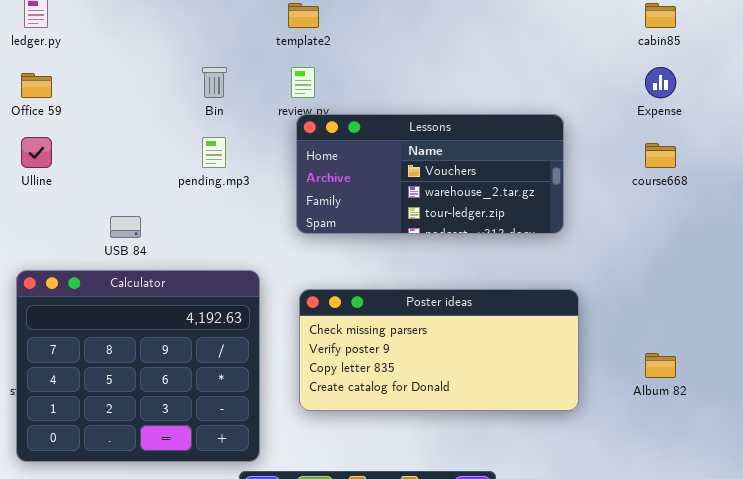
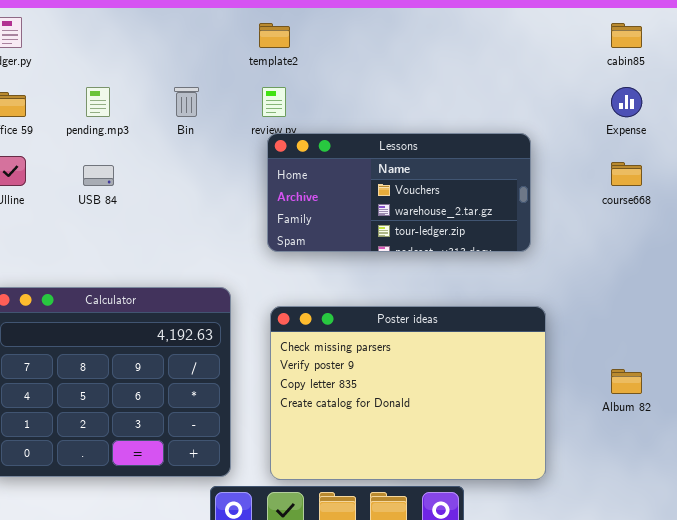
pending.mp3: [202,137,226,168] -> [86,87,110,117], moved
USB 84: [110,216,141,238] -> [83,165,114,186], moved
Poster ideas: [299,289,579,411] -> [270,306,546,480], resized

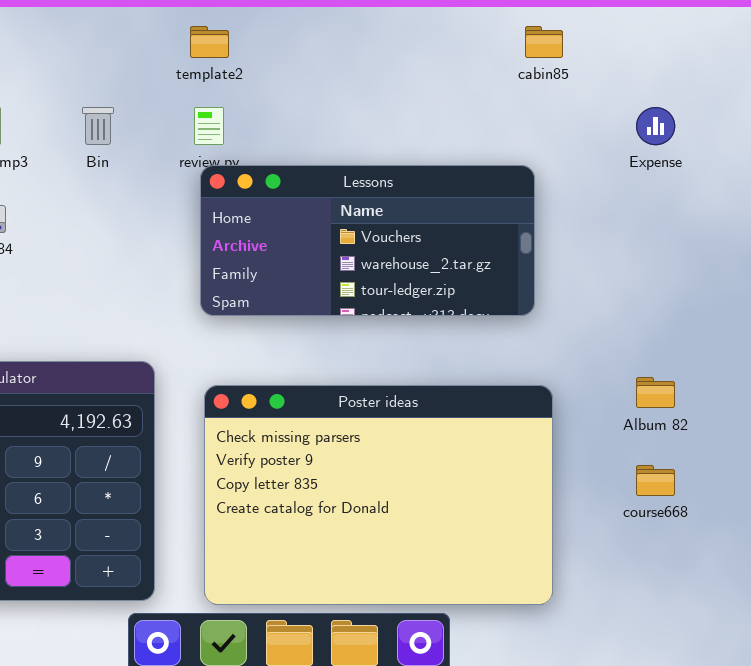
cabin85: [611,23,642,48] -> [525,26,563,58], moved
course668: [611,162,642,186] -> [636,465,675,496], moved
Album 82: [611,369,642,394] -> [636,377,675,408], moved

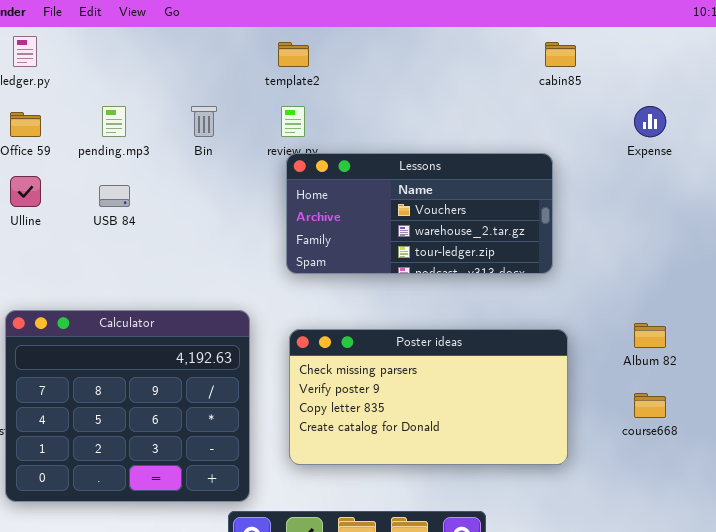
Poster ideas: [204,385,553,605] -> [289,329,568,465], resized

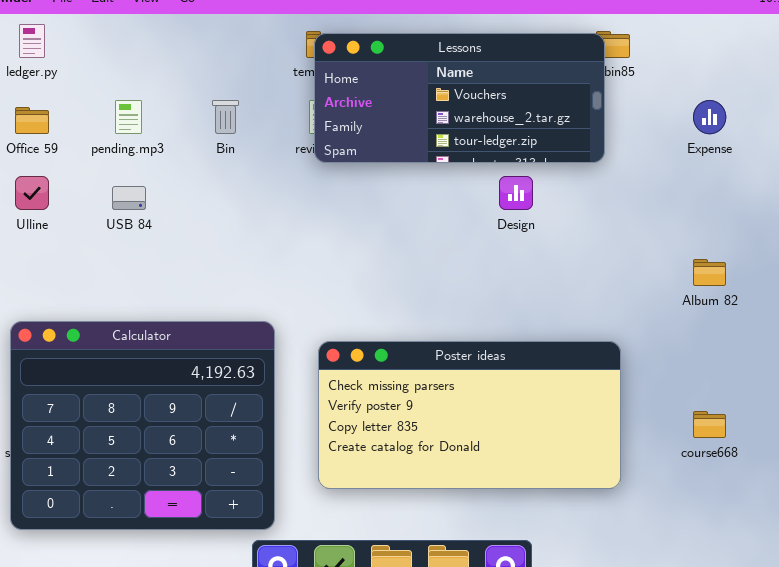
Lessons: [286,153,553,274] -> [314,33,605,163], moved
Album 82: [634,323,666,348] -> [693,259,726,286], moved

